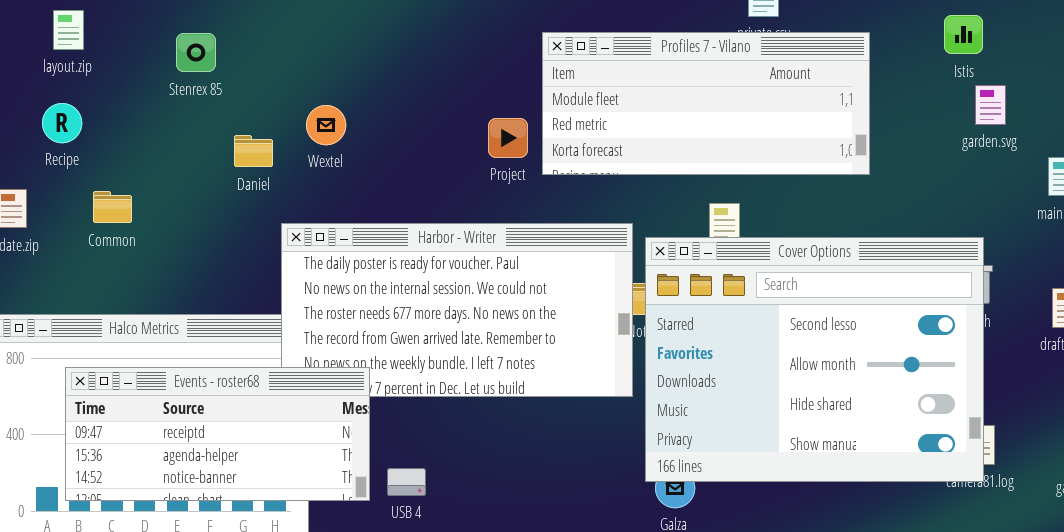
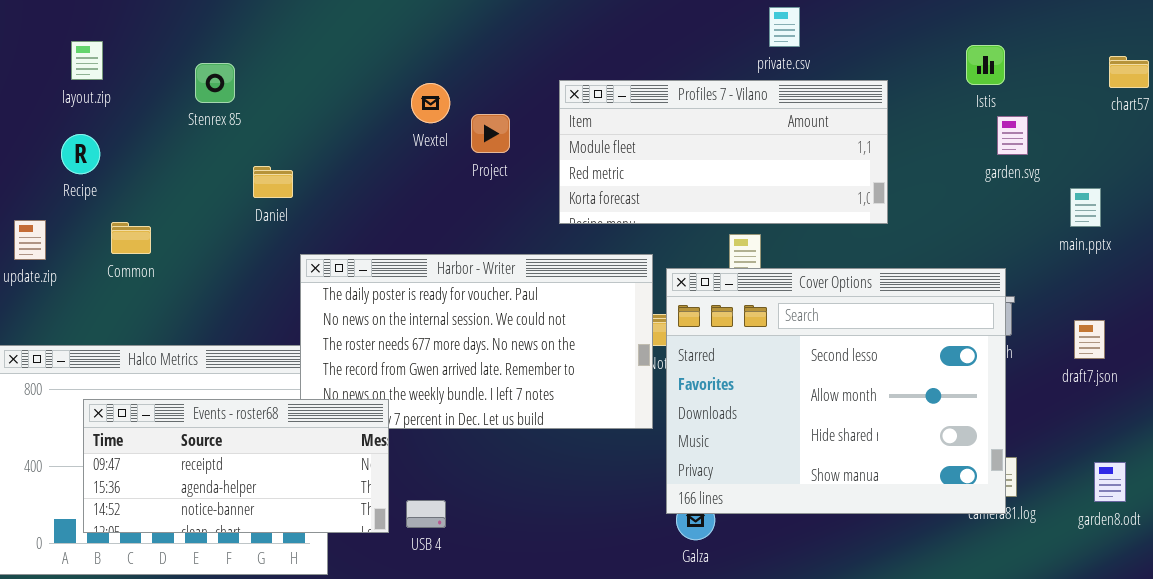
Profiles 7 - Vilano: [542,32,870,175] -> [559,80,888,224], moved
Wextel: [306,105,346,145] -> [411,83,450,123], moved
Project: [488,118,528,158] -> [471,114,510,153], moved

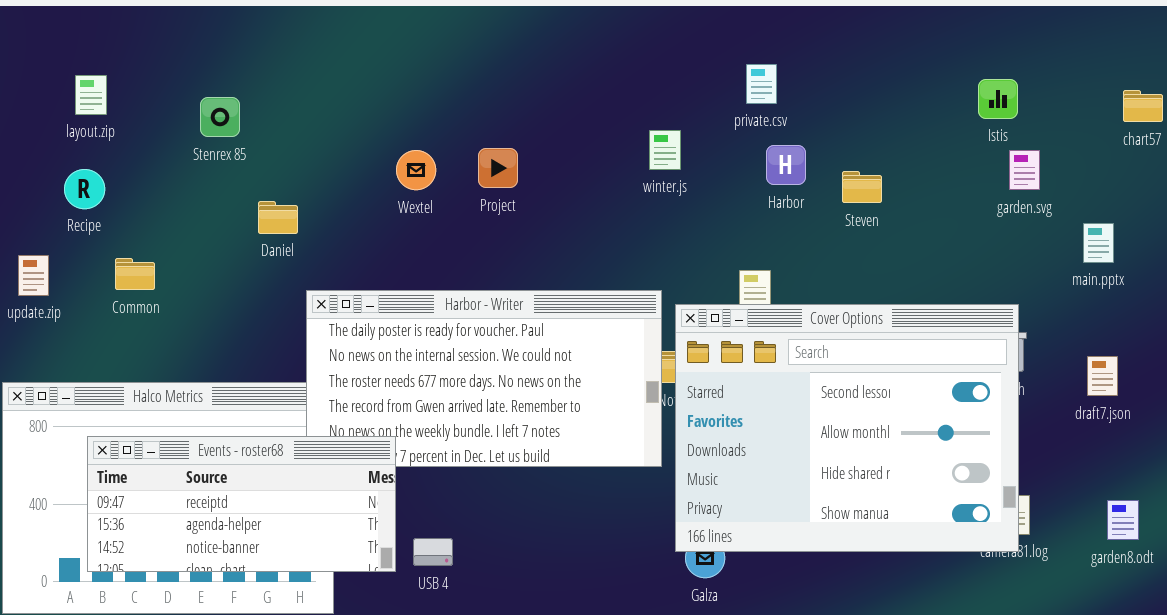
private.csv: [769,7,800,47] -> [746,64,777,104], moved
Profiles 7 - Vilano: [559,80,888,224] -> none, closed
Wextel: [411,83,450,123] -> [396,150,436,190], moved

